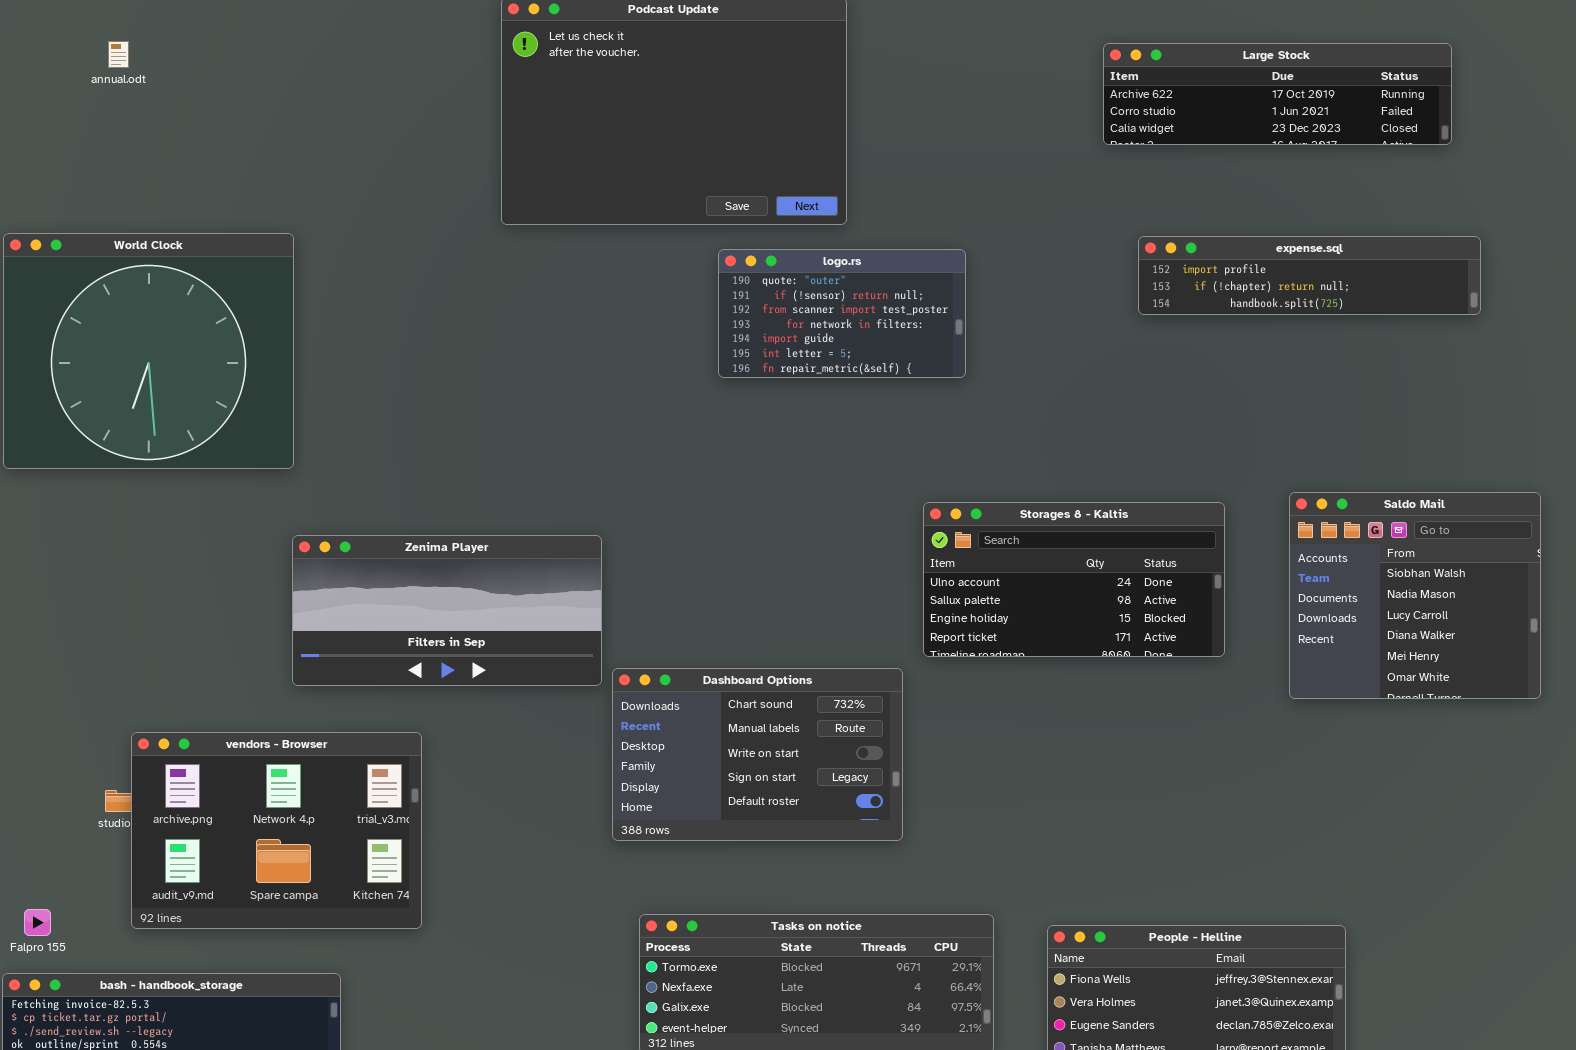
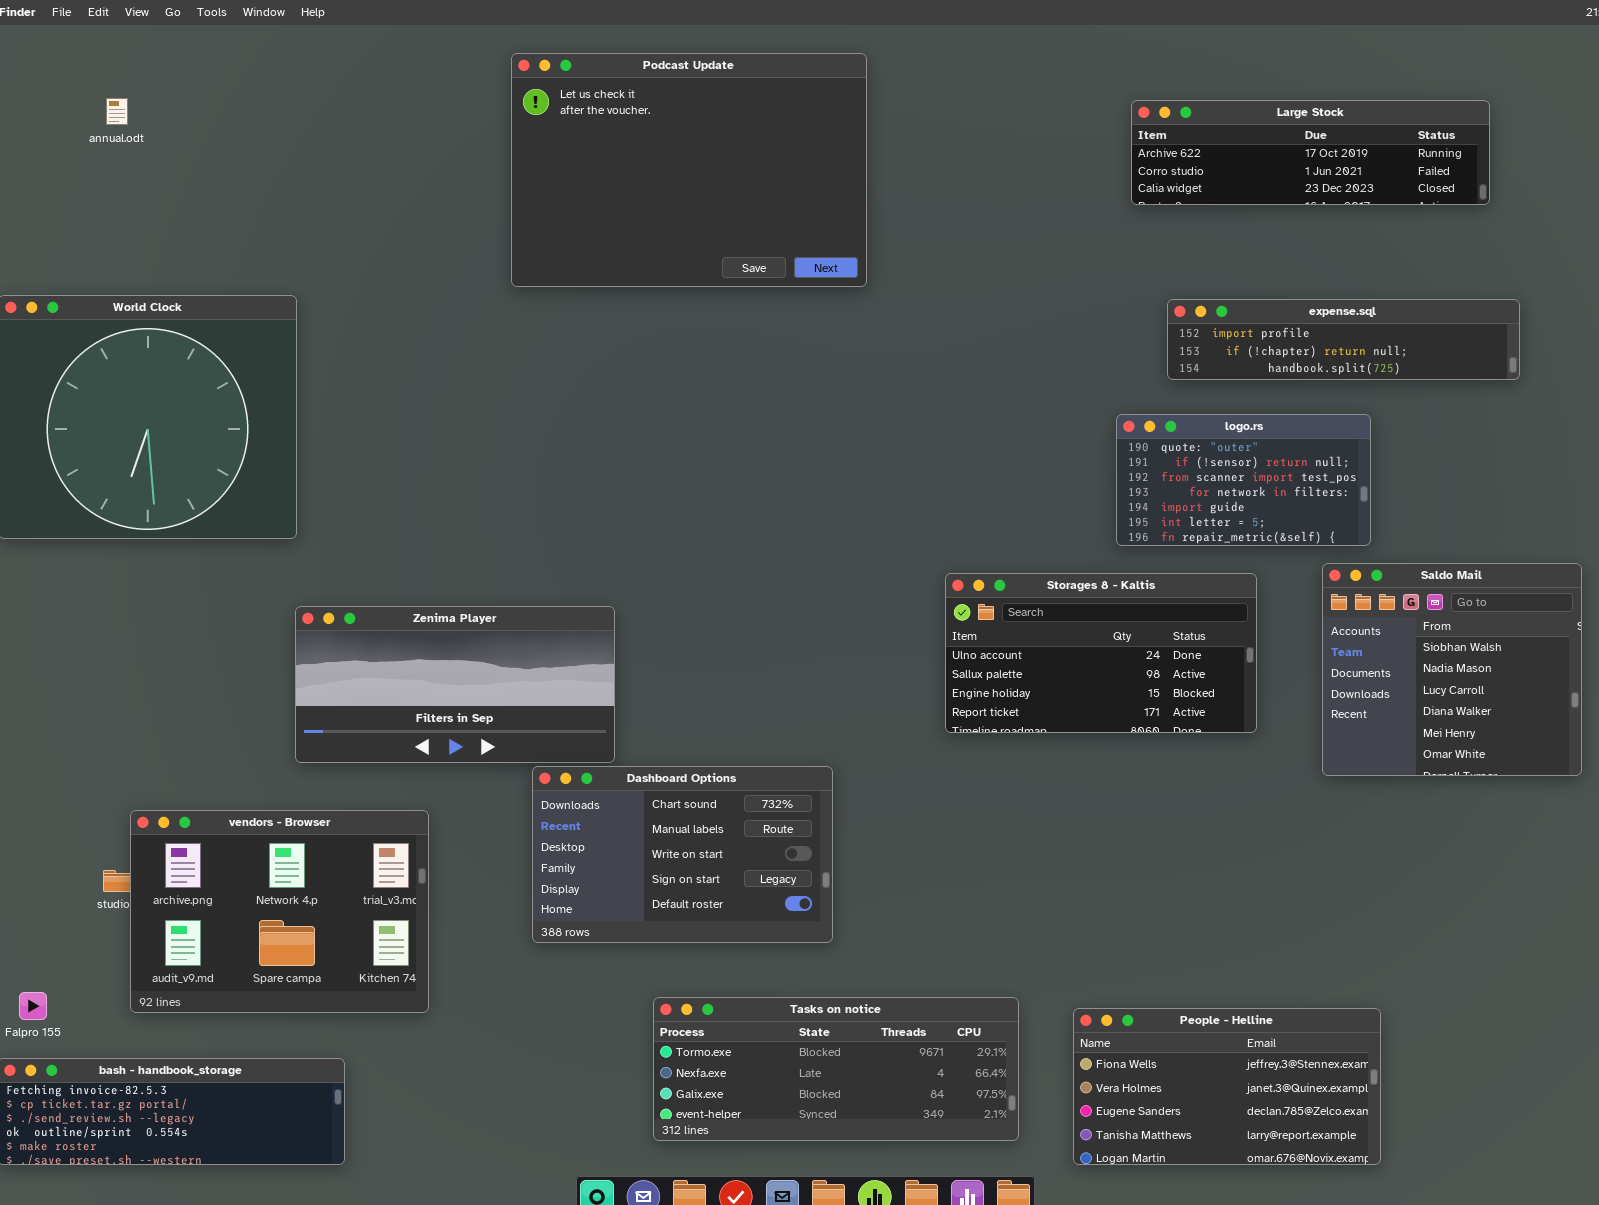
logo.rs: [718,249,966,378] -> [1116,414,1371,546], moved
Dashboard Options: [612,668,903,841] -> [532,766,833,943], moved

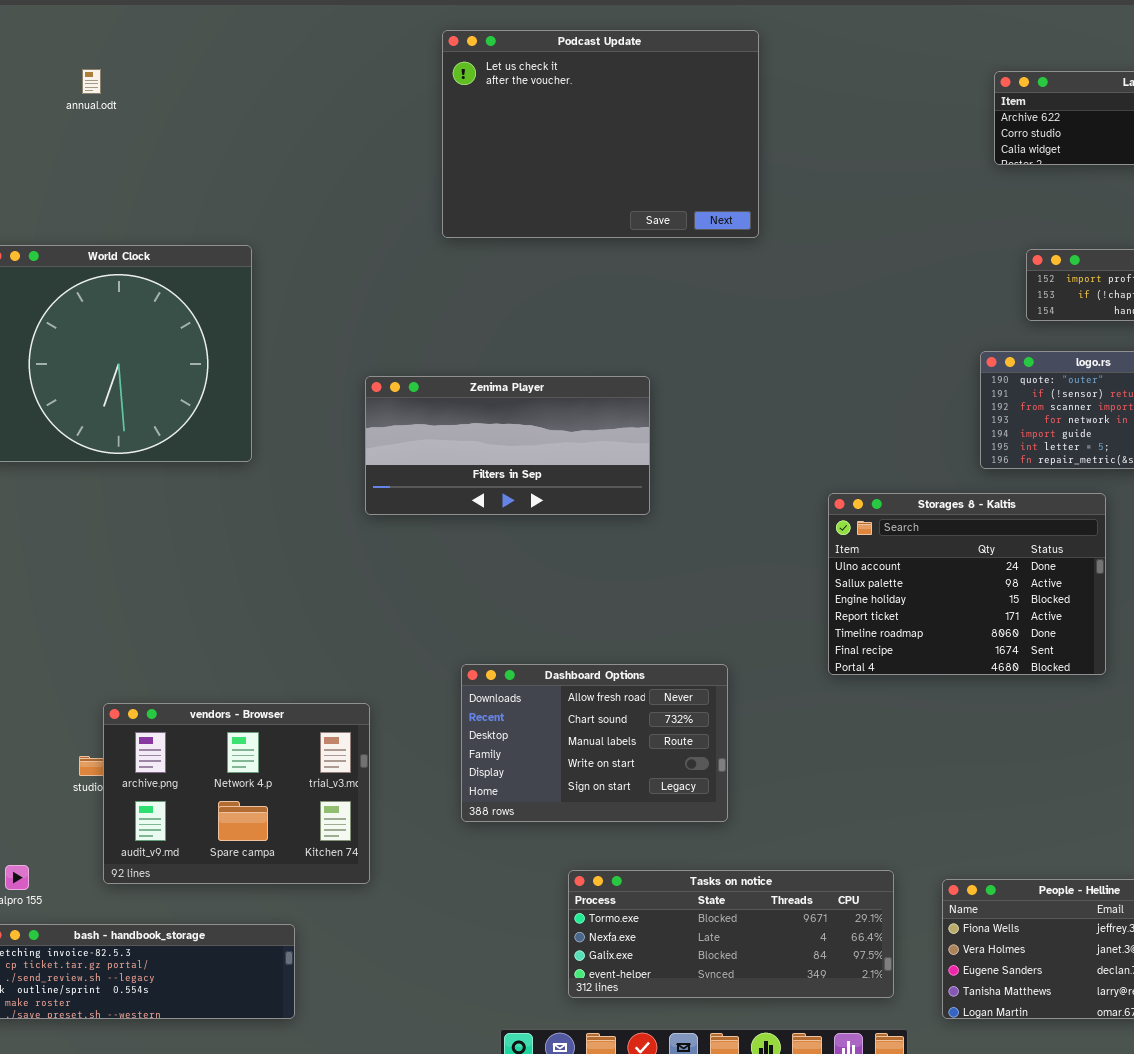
Storages 8 - Kaltis: [945,573,1257,733] -> [828,493,1106,675], resized
Zenima Player: [295,606,615,763] -> [365,376,650,515], moved
Dashboard Options: [532,766,833,943] -> [461,664,728,822], scrolled up 1 row

